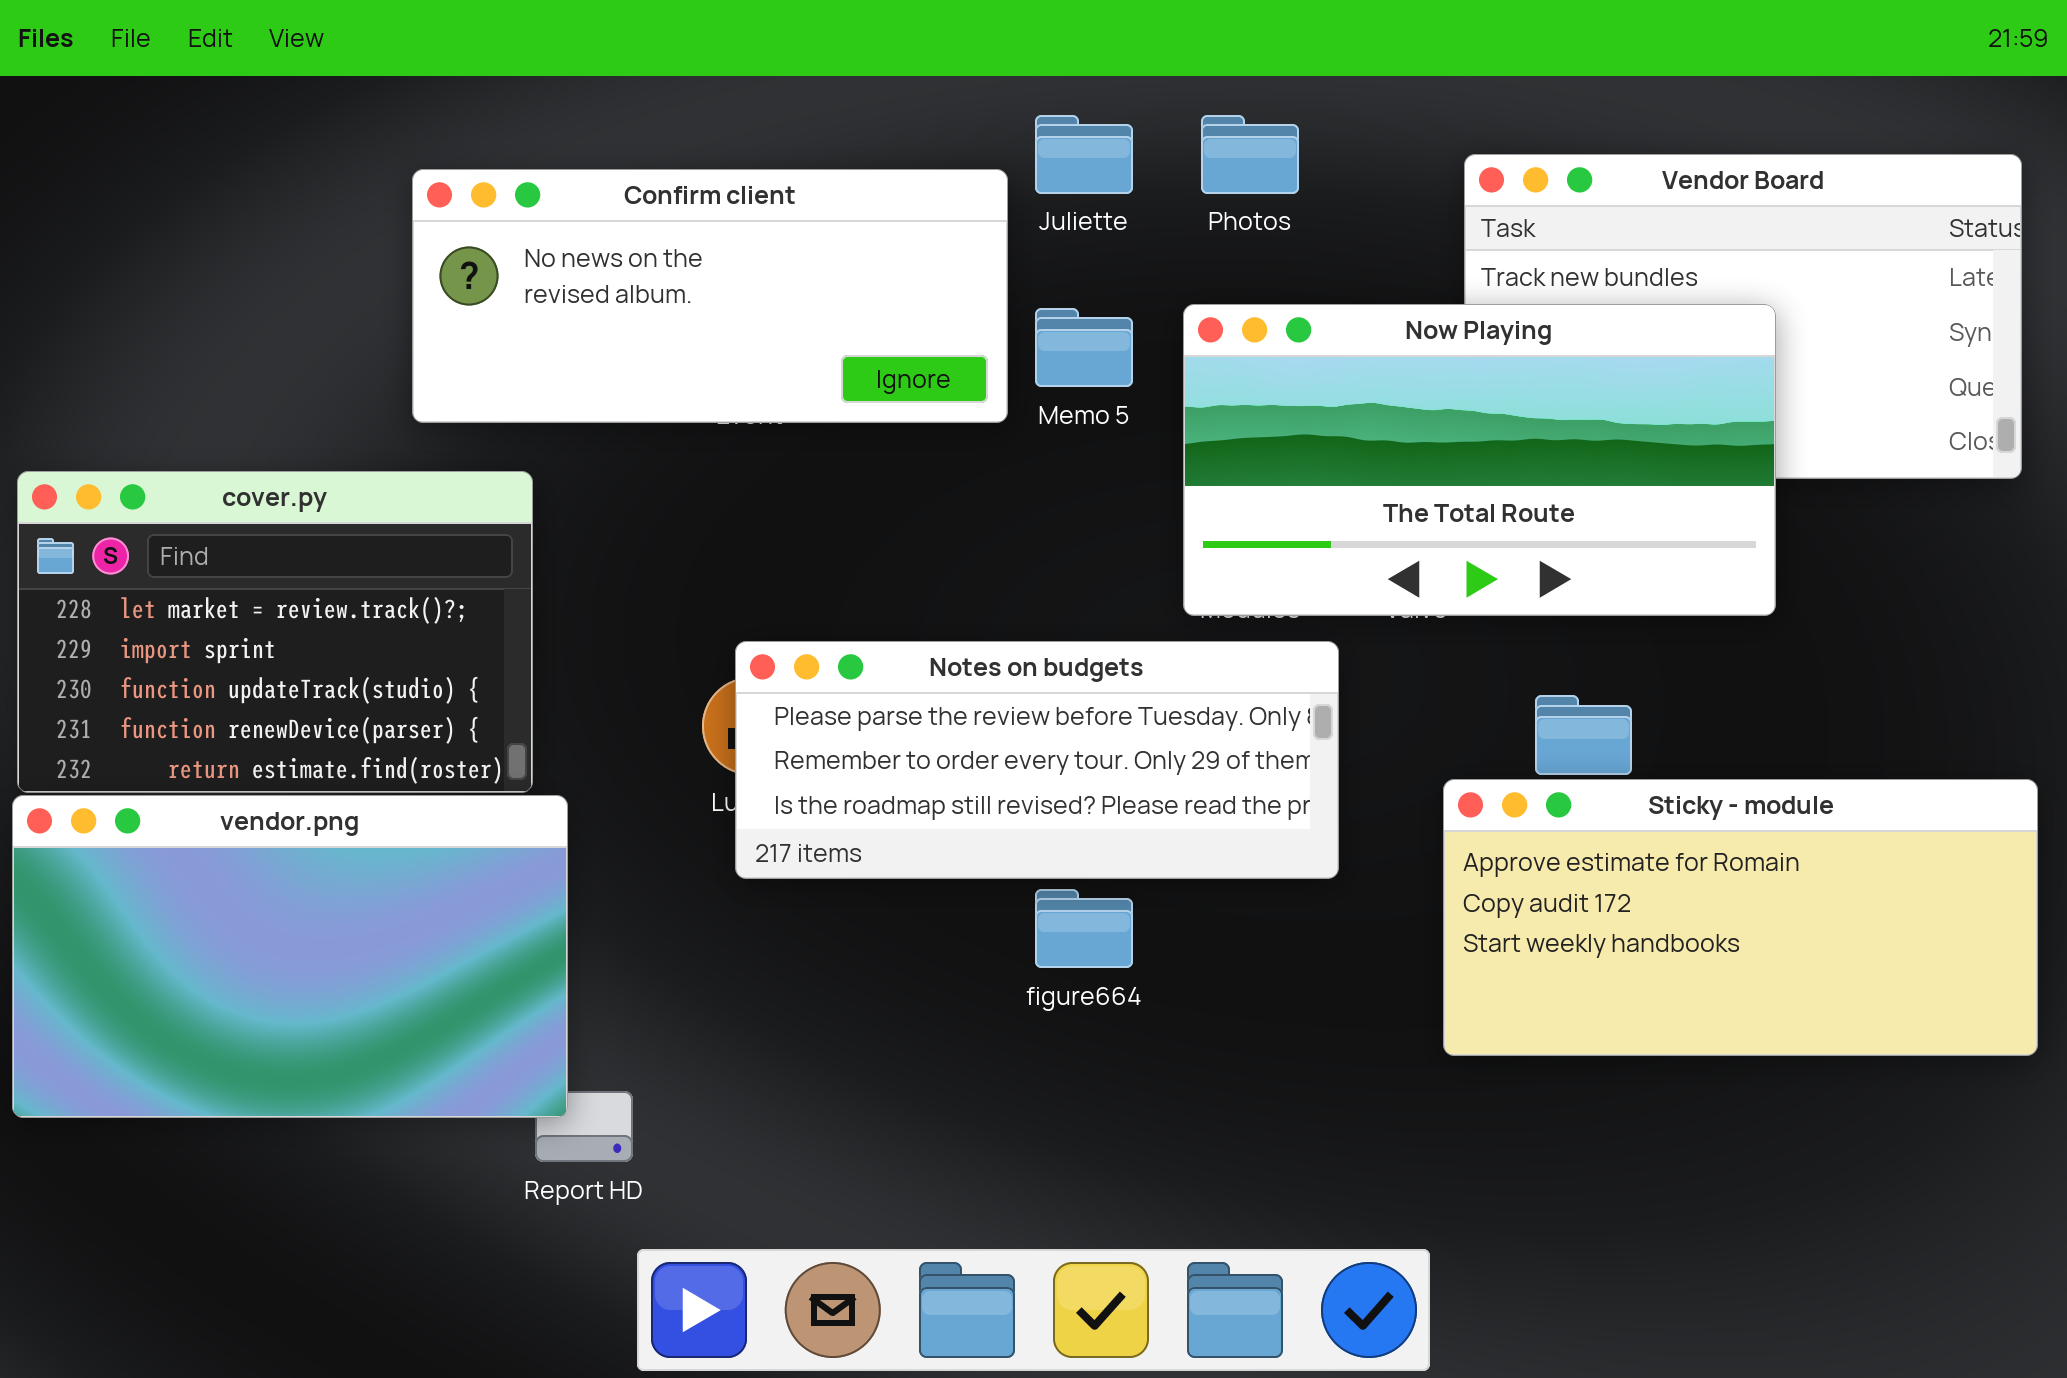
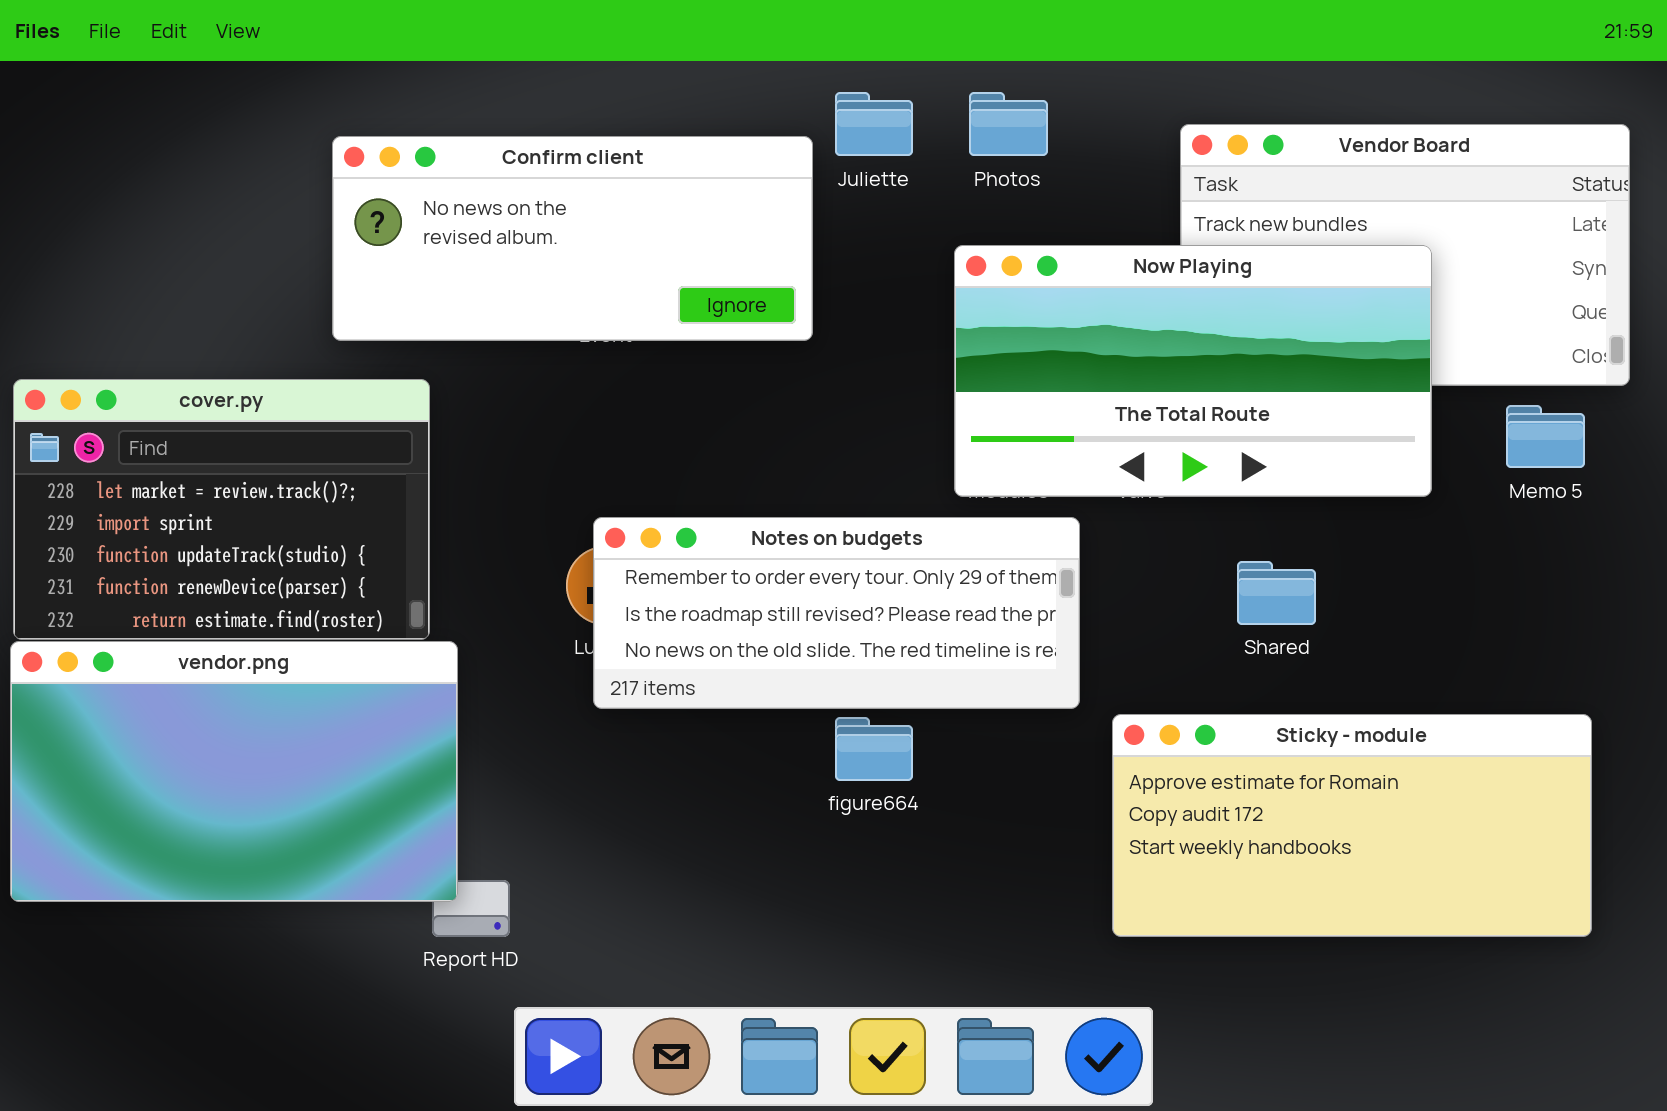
Memo 5: [1035,308,1133,387] -> [1506,405,1585,468], moved
Notes on budgets: [735,641,1339,879] -> [593,517,1080,709], scrolled down 1 row
Sticky - module: [1443,779,2038,1056] -> [1112,714,1592,937], moved

